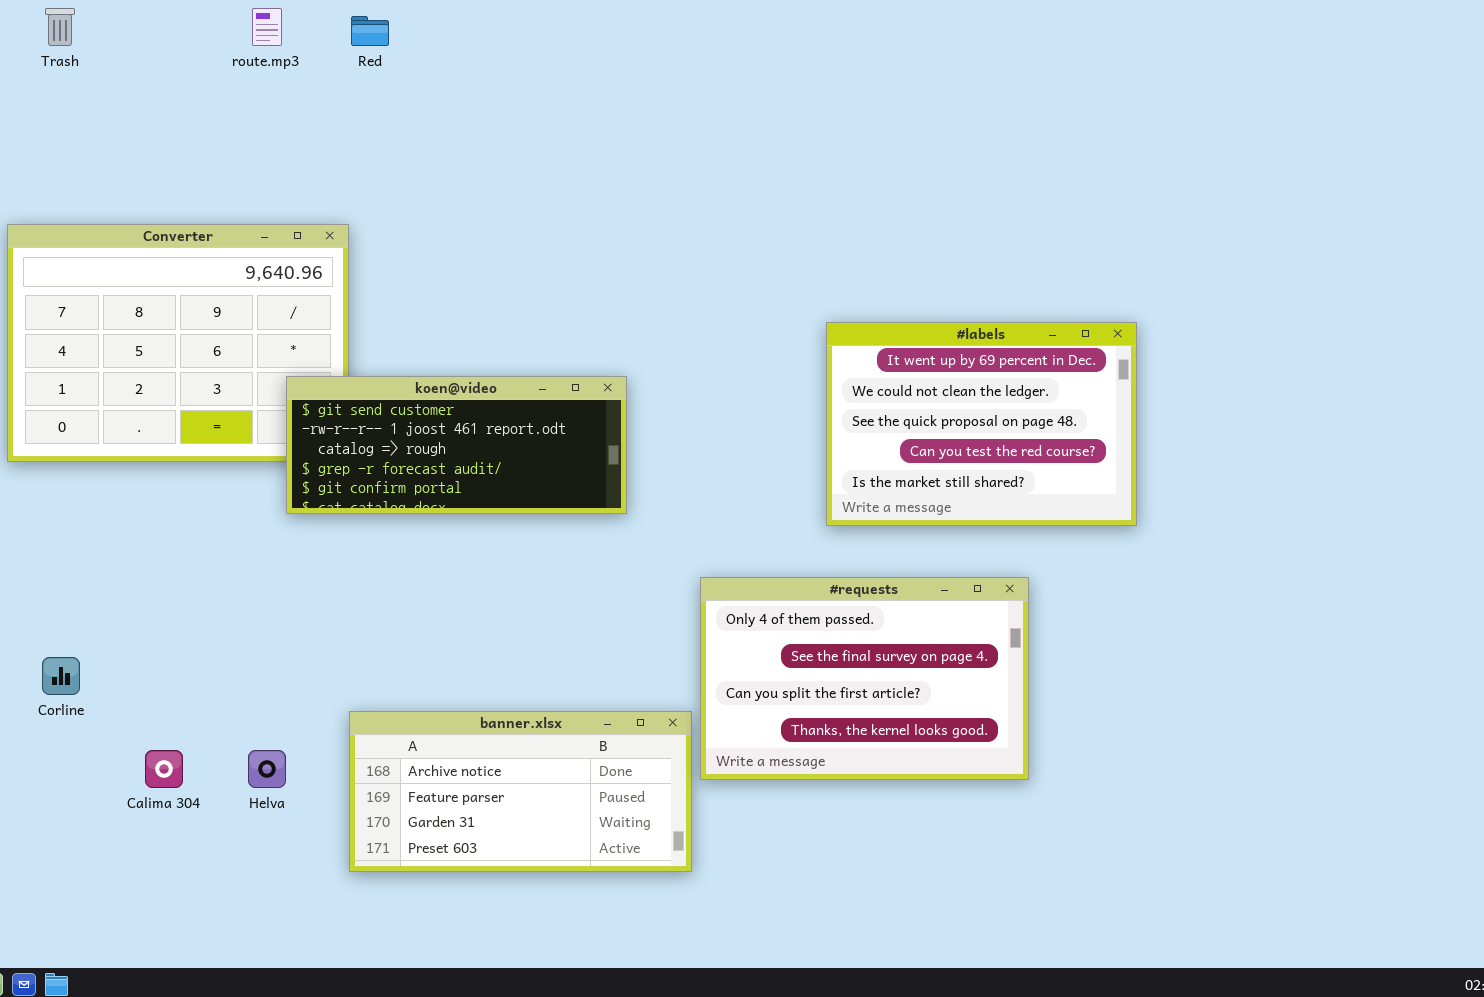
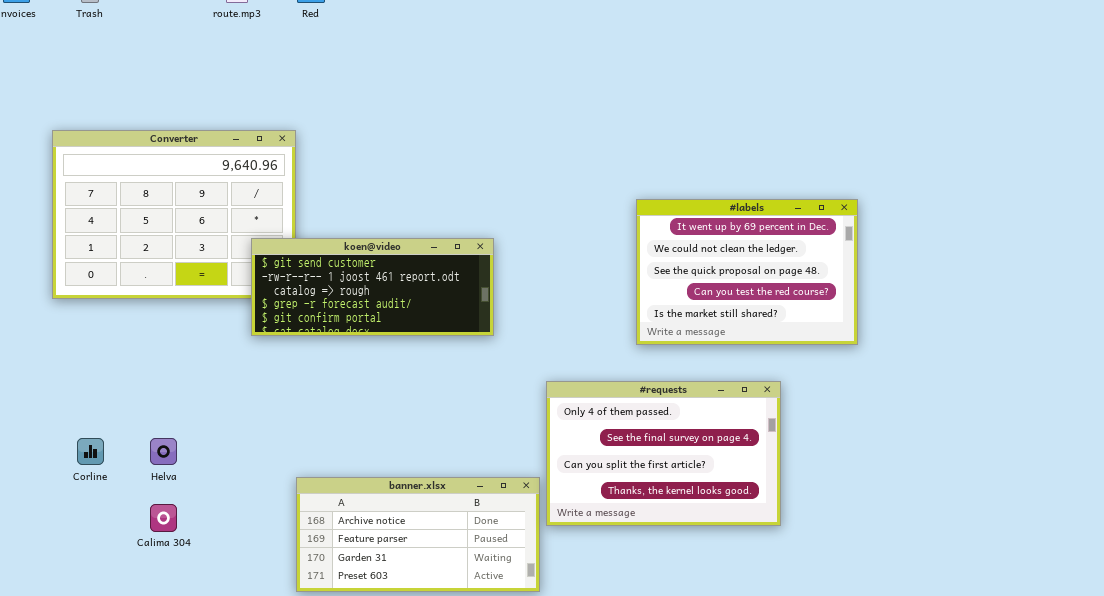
Helva: [248,750,286,788] -> [150,438,177,465], moved

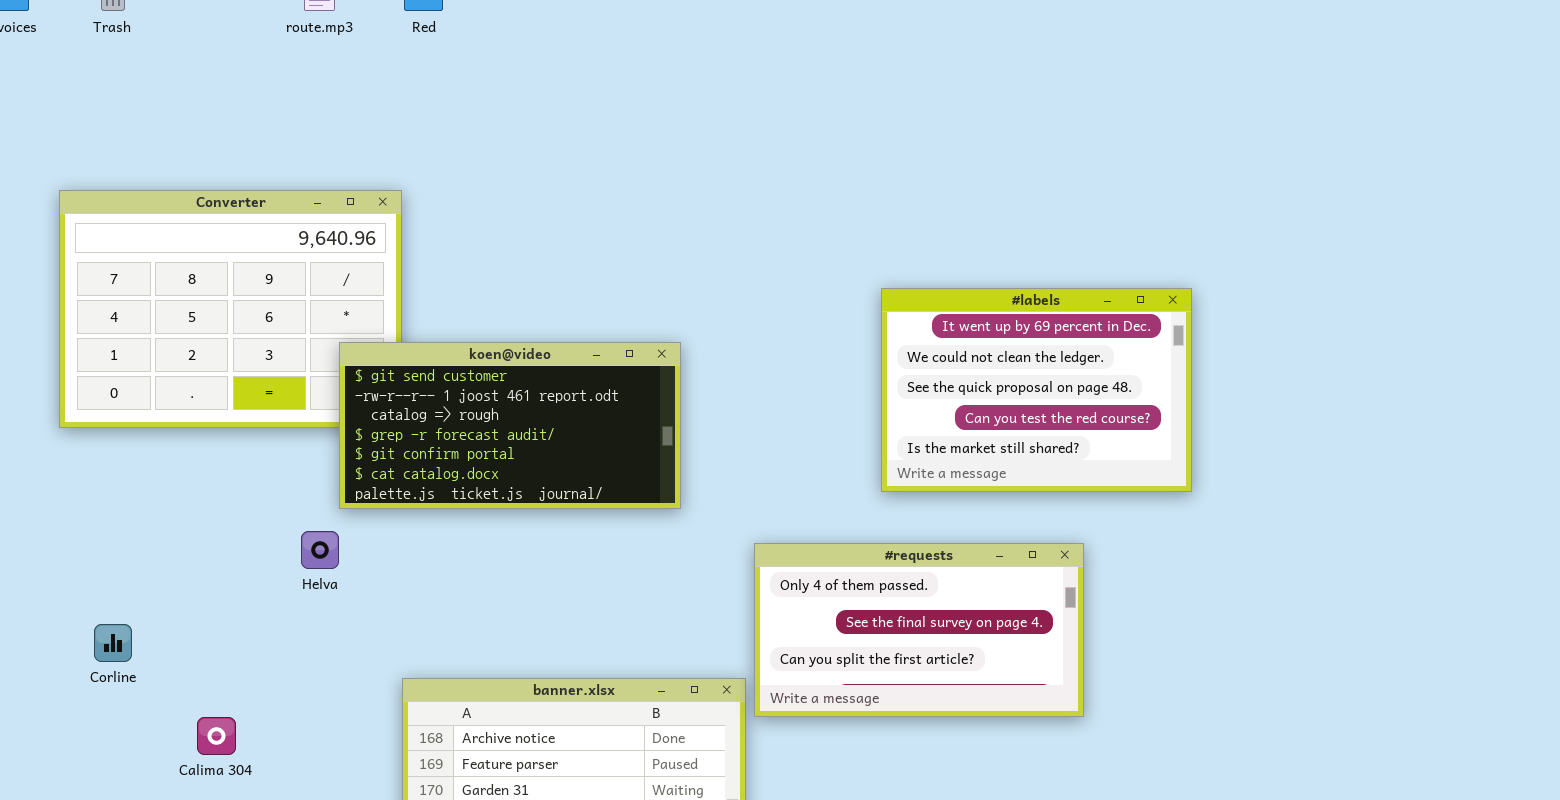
koen@video: [251,238,494,336] -> [339,342,681,509], resized
#requests: [546,381,781,526] -> [754,543,1084,717], resized
Helva: [150,438,177,465] -> [301,531,339,569], moved

